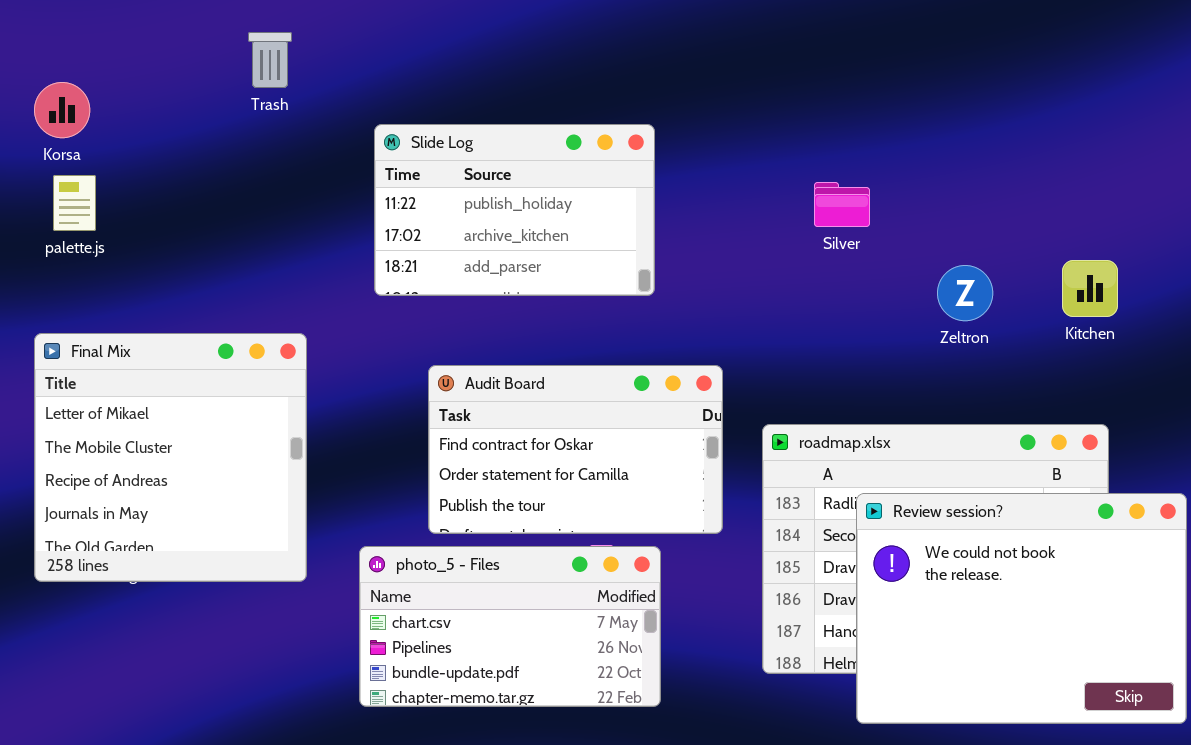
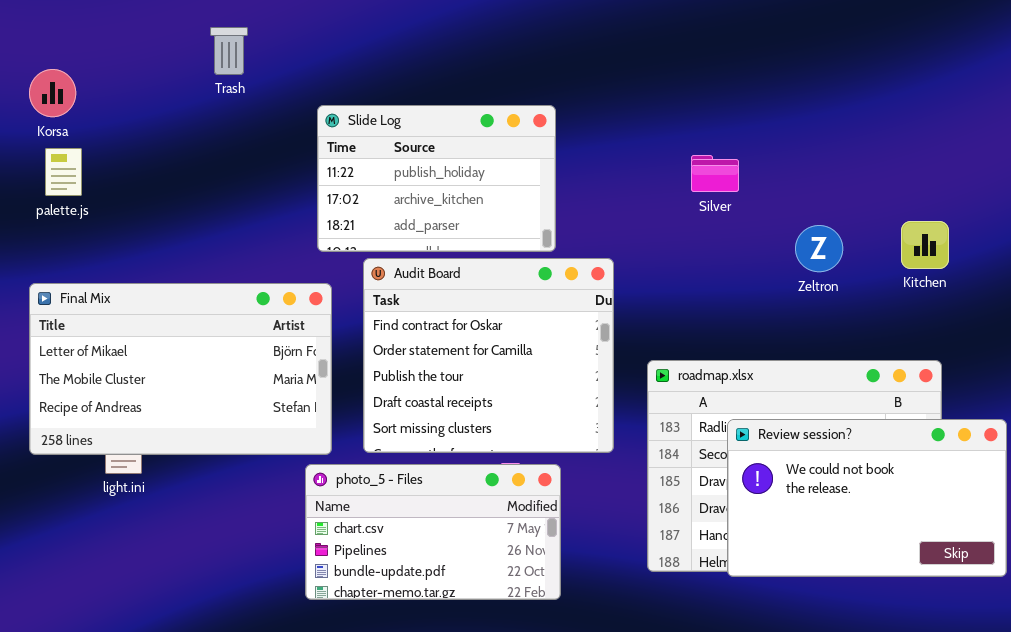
Final Mix: [34,333,307,582] -> [29,283,332,455], resized
Audit Board: [428,365,723,534] -> [363,258,614,453], resized
Review session?: [856,493,1187,724] -> [727,419,1007,577], resized

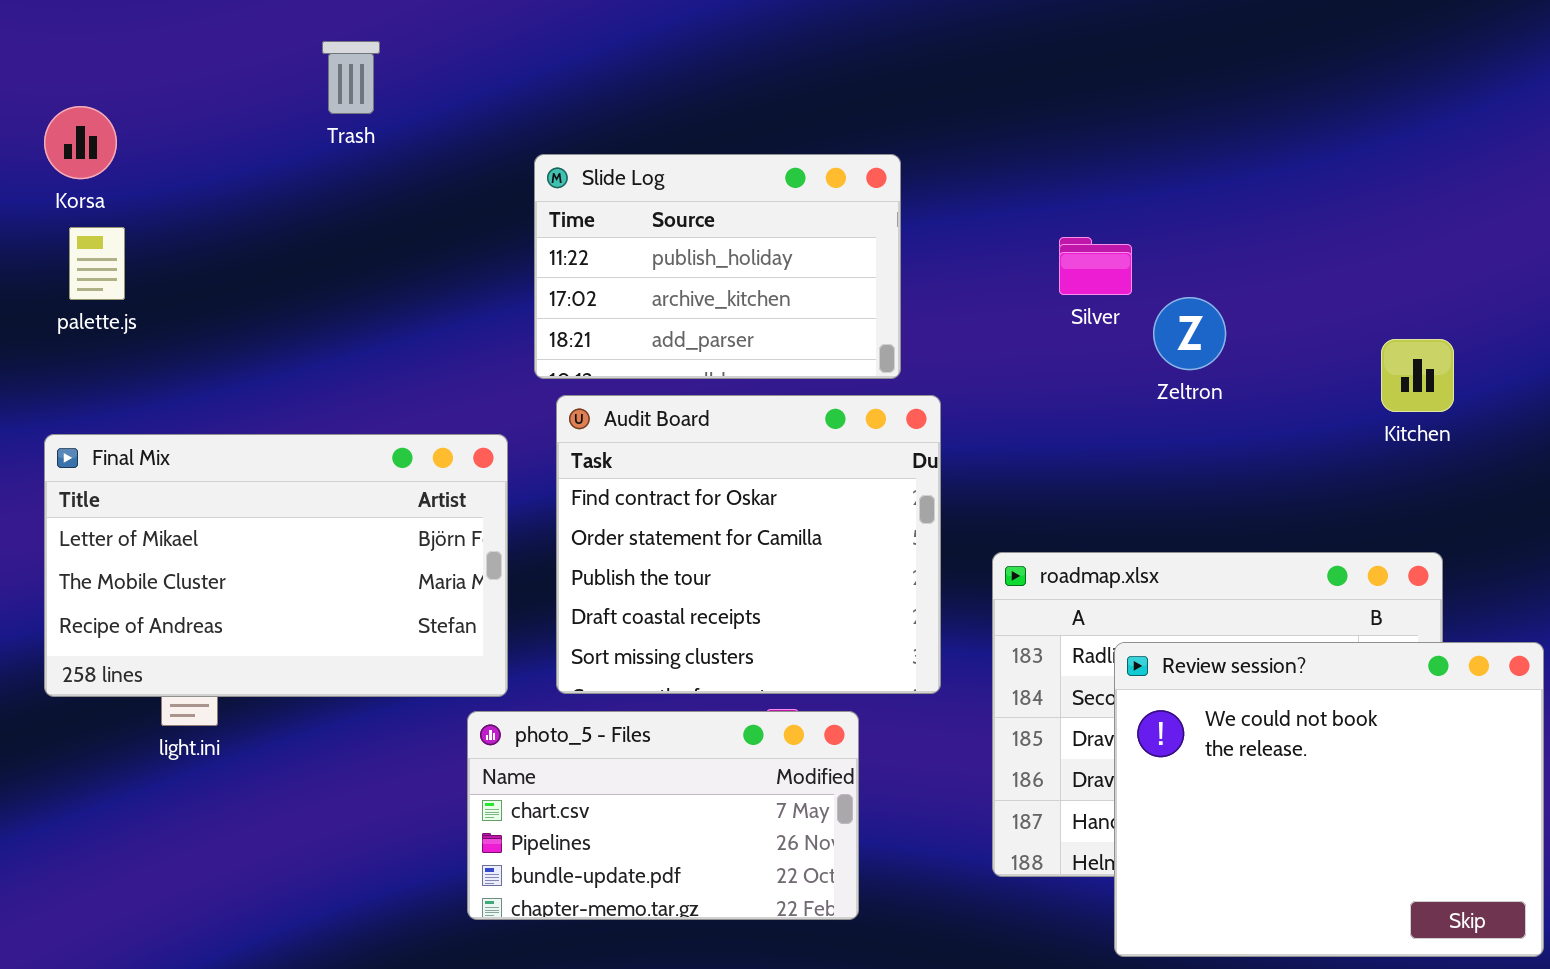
Slide Log: [317,105,556,252] -> [534,154,901,379], moved
Zeltron: [795,225,843,272] -> [1153,297,1226,370], moved
Review session?: [727,419,1007,577] -> [1114,642,1544,957], resized

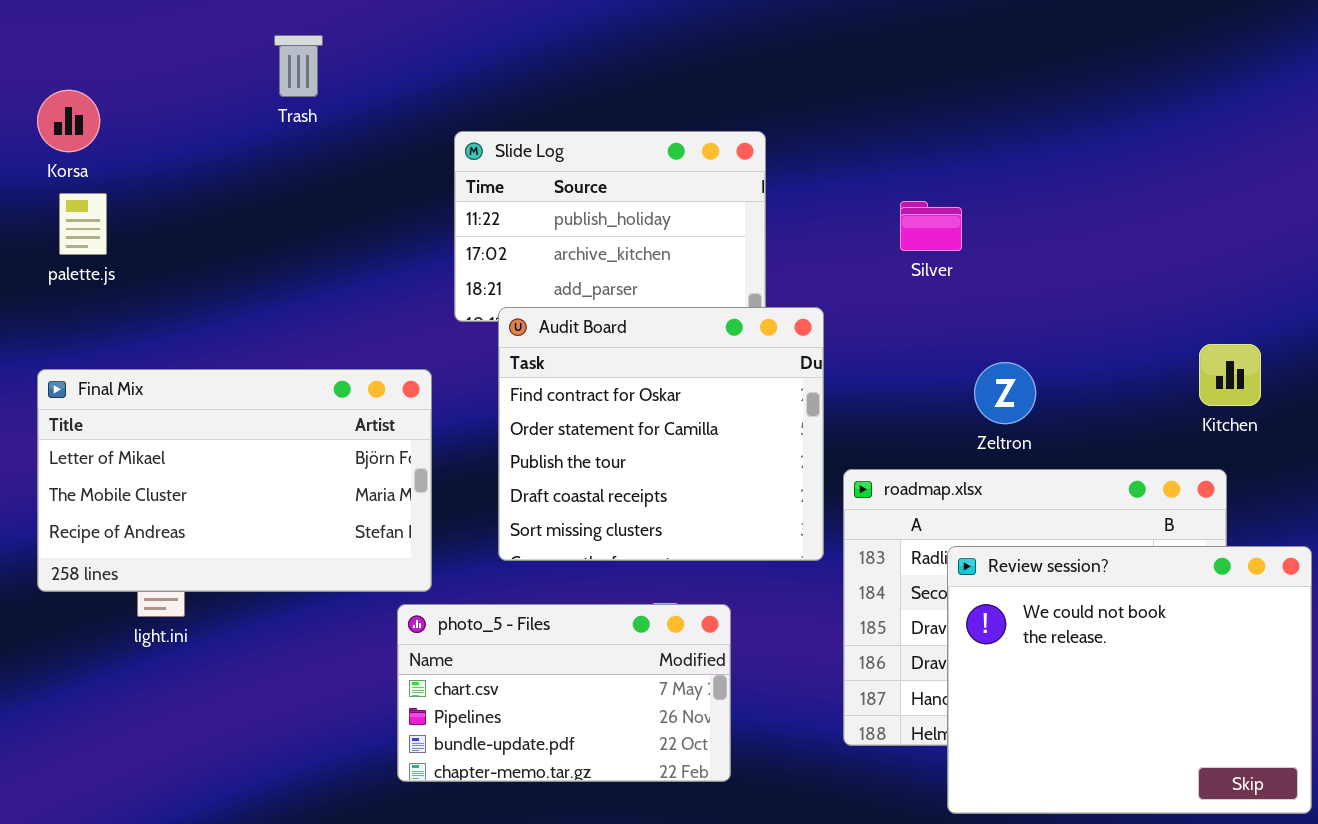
Zeltron: [1153,297,1226,370] -> [974,362,1036,424], moved
Kitchen: [1381,339,1454,412] -> [1199,344,1261,406], moved
Audit Board: [556,395,941,694] -> [498,307,824,561], moved

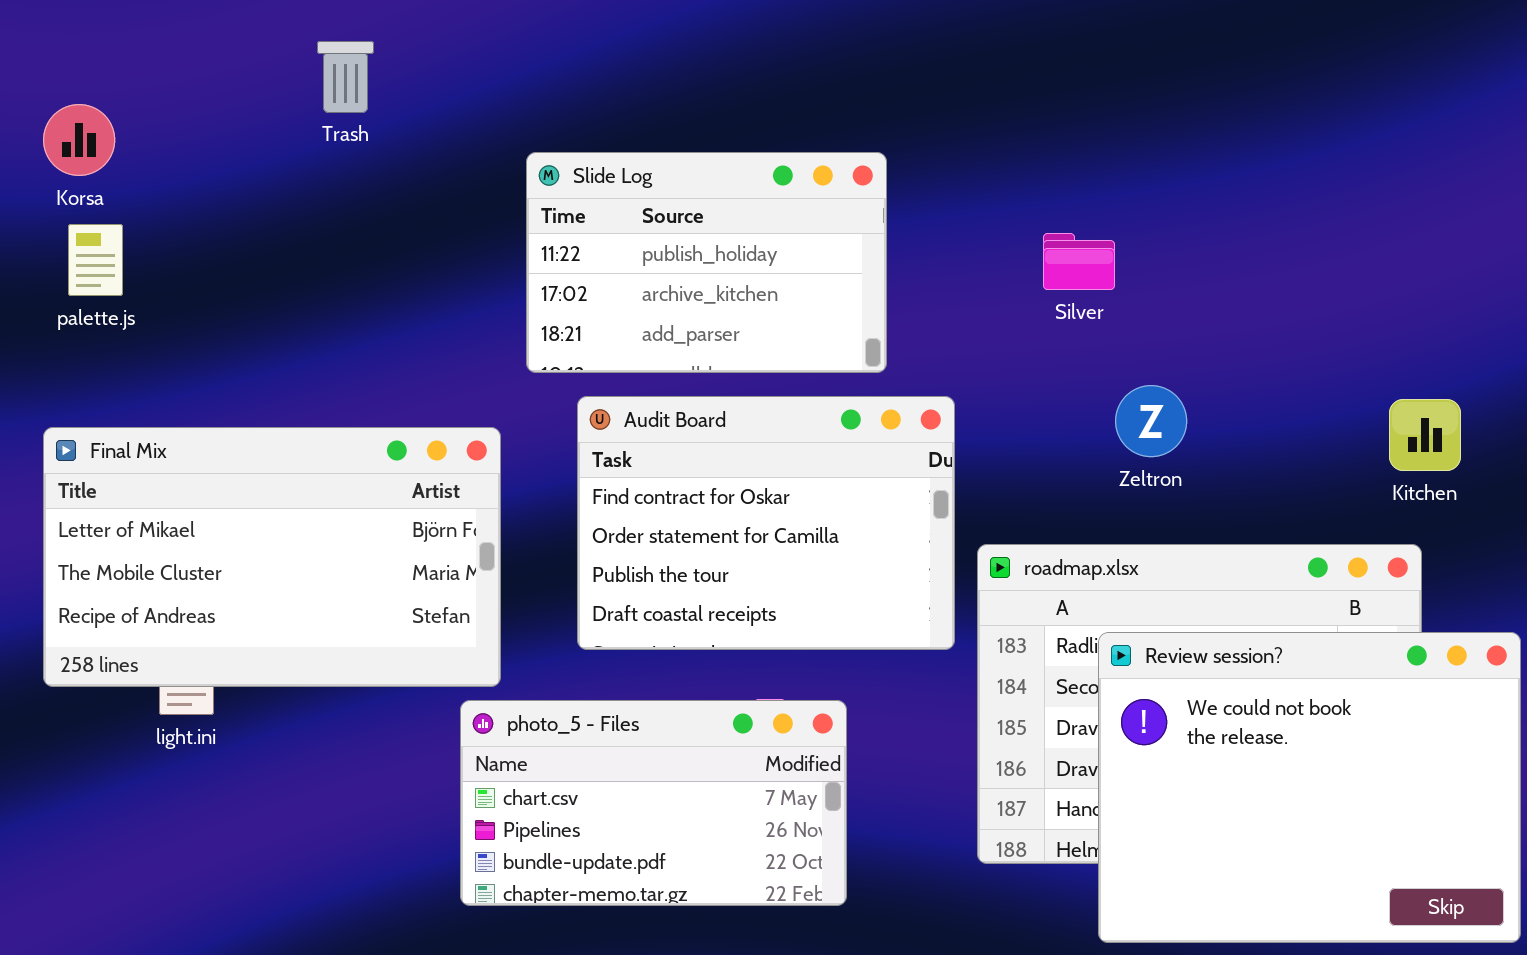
Audit Board: [498,307,824,561] -> [577,396,955,650], resized
Zeltron: [974,362,1036,424] -> [1115,385,1187,457], moved

